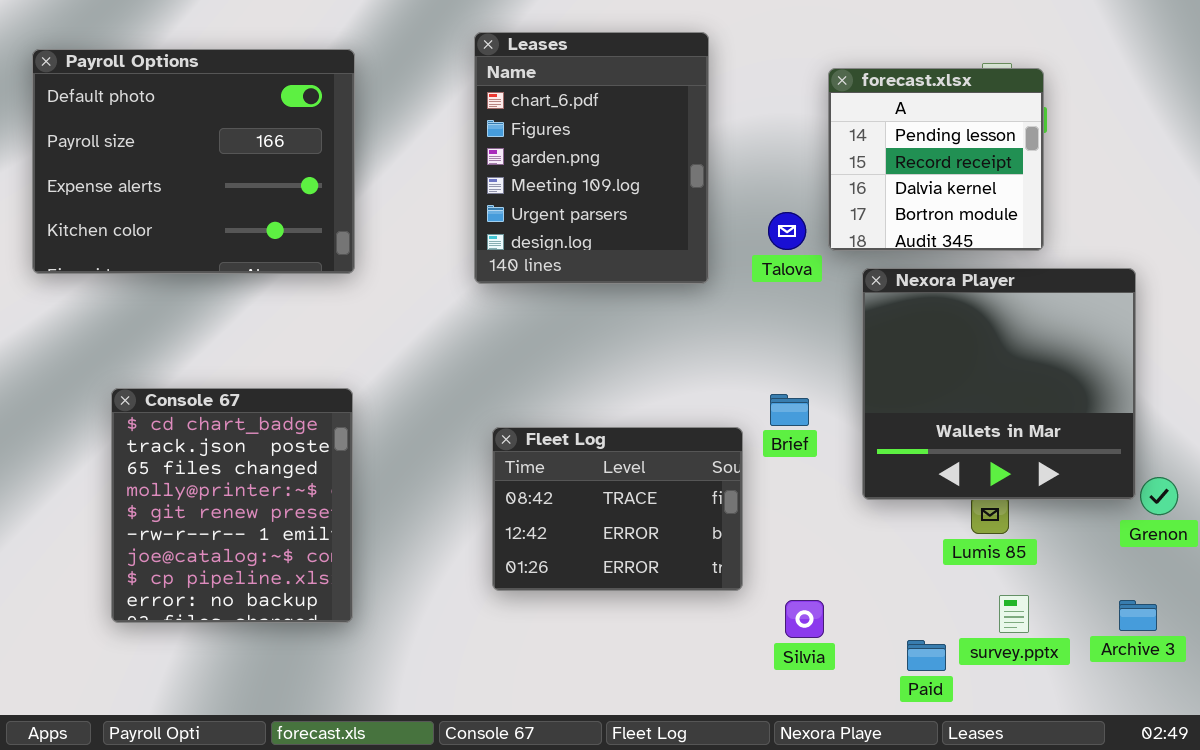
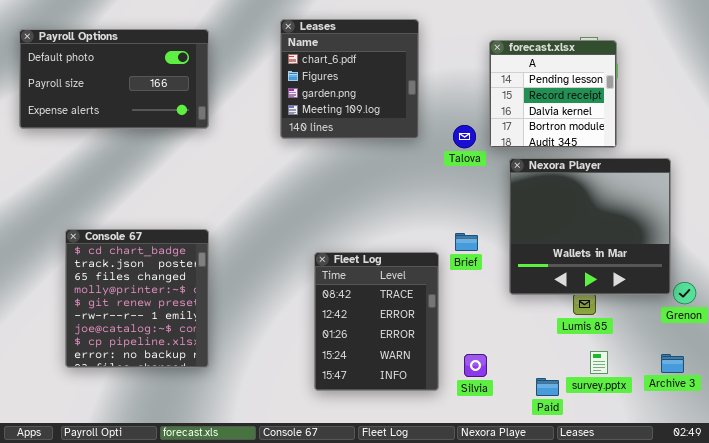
Leases: [474,32,709,284] -> [280,19,419,139], resized
Payroll Options: [32,49,355,274] -> [19,29,209,129], resized
Fleet Log: [492,427,743,591] -> [314,252,439,391], resized

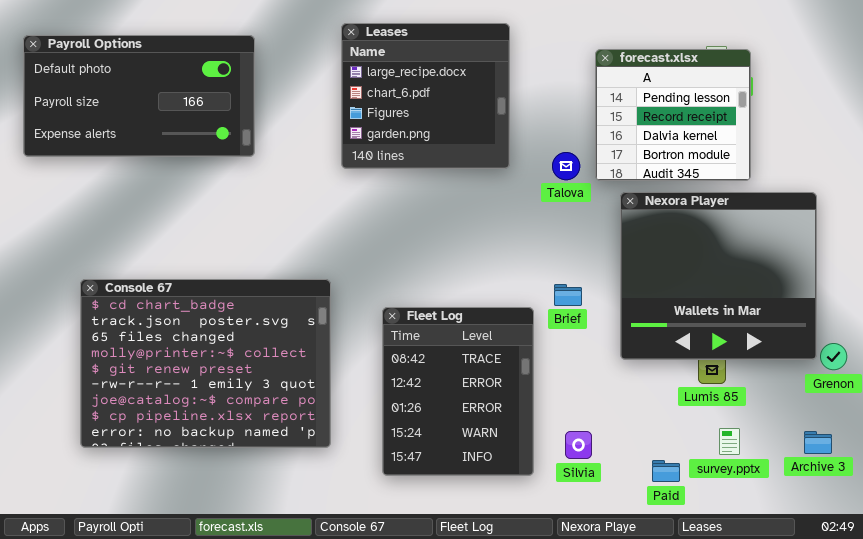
Leases: [280,19,419,139] -> [341,23,510,169], scrolled up 1 row
Console 67: [65,229,209,368] -> [80,279,331,448], resized

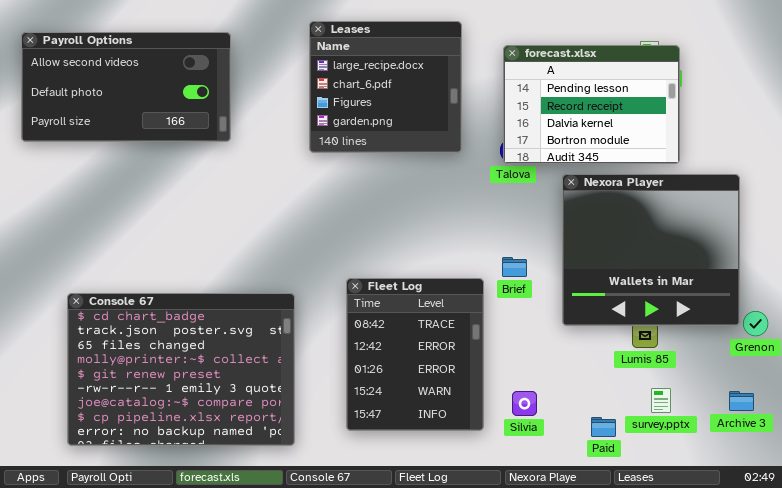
Payroll Options: [23,35,255,157] -> [21,32,231,142], scrolled up 1 row
forecast.xlsx: [595,49,751,181] -> [503,45,680,164], resized
Console 67: [80,279,331,448] -> [67,293,295,446], moved

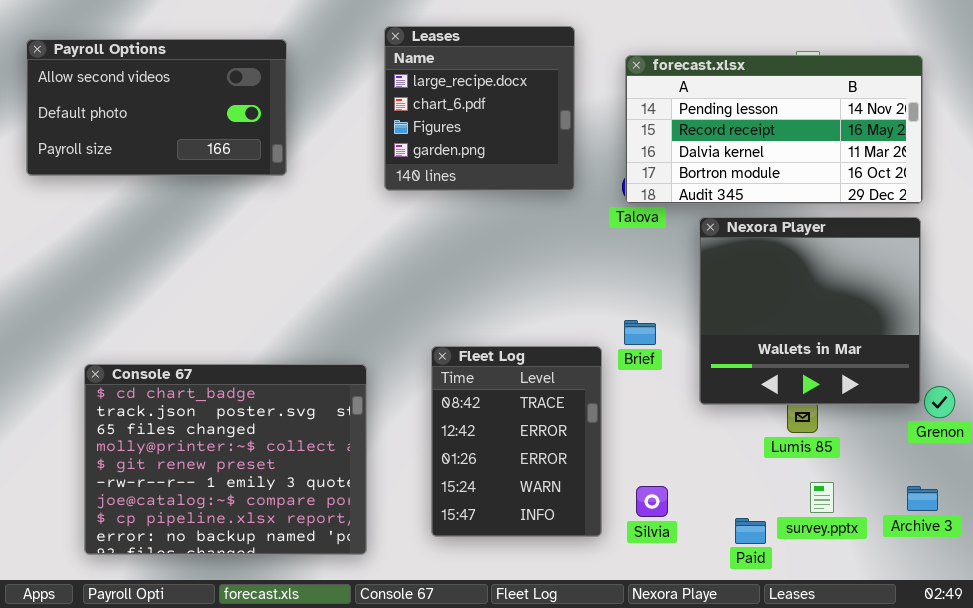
forecast.xlsx: [503,45,680,164] -> [625,55,923,204], resized

